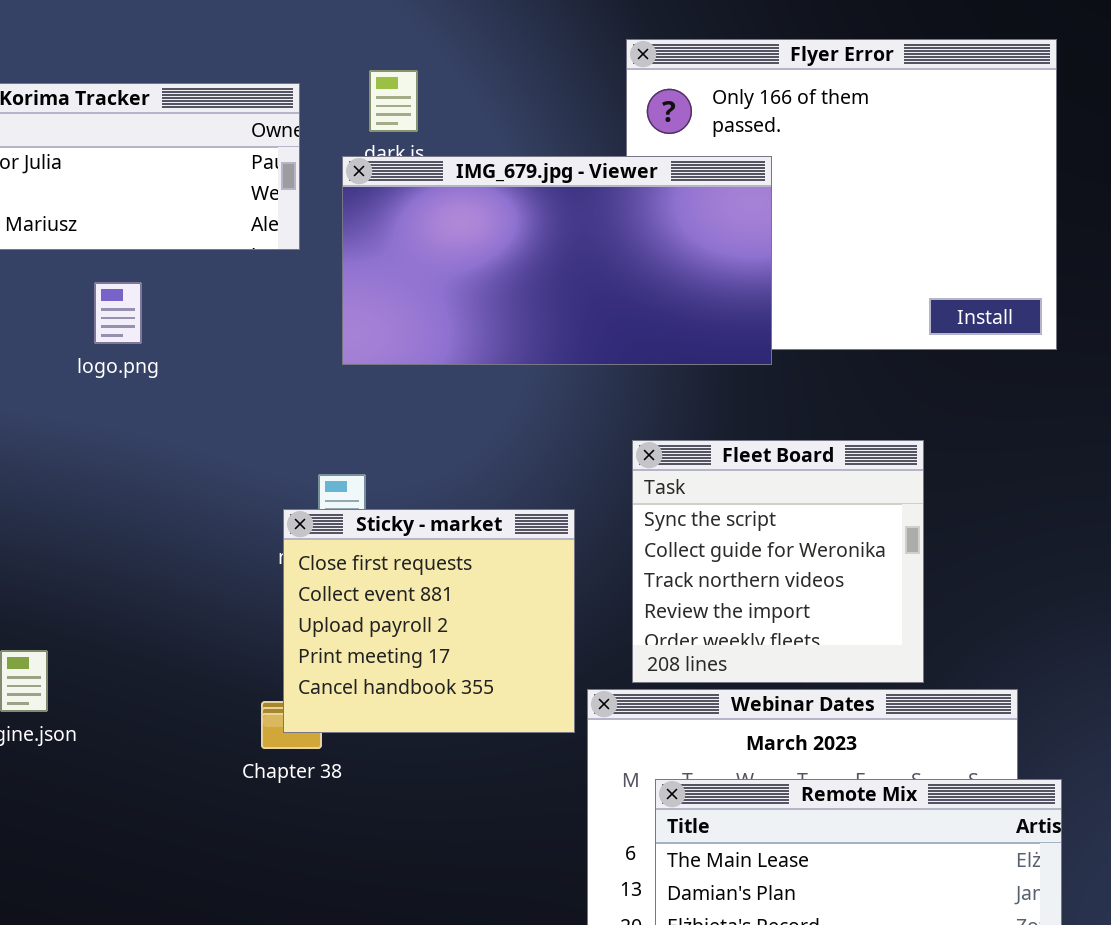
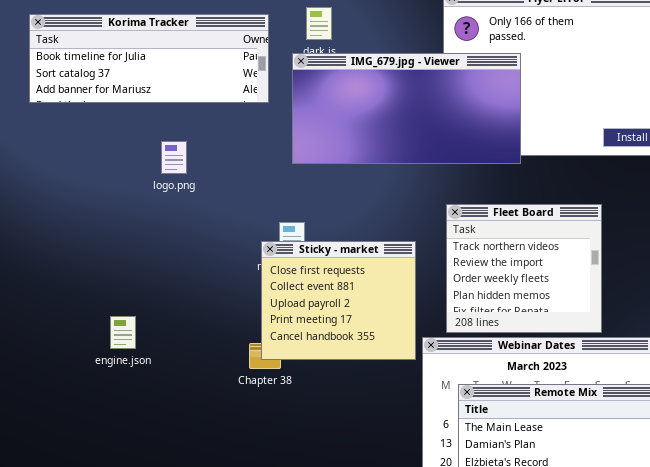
logo.png: [94,282,142,344] -> [161,141,187,174], moved
Fleet Board: [632,440,924,683] -> [446,204,602,333], scrolled down 2 rows

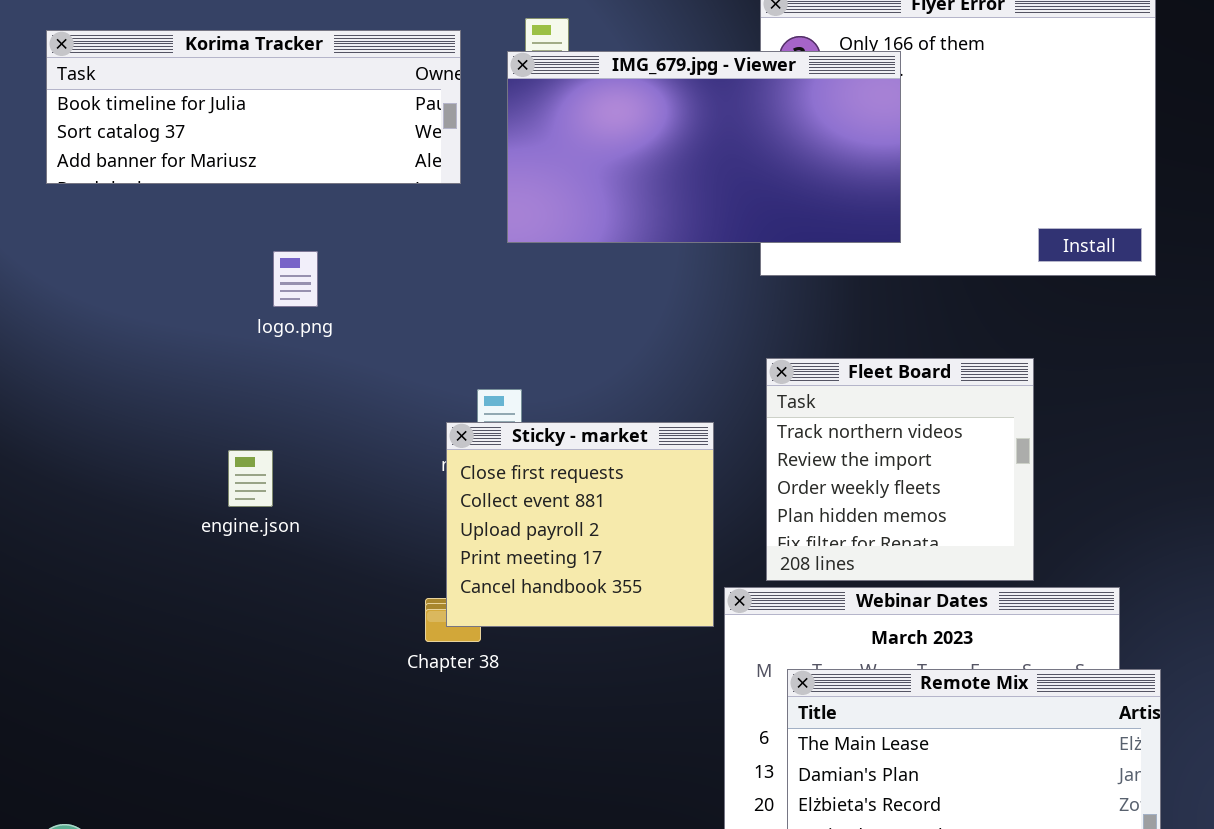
IMG_679.jpg - Viewer: [292,53,521,164] -> [507,51,901,243], moved
engine.json: [110,316,136,349] -> [228,450,273,507], moved

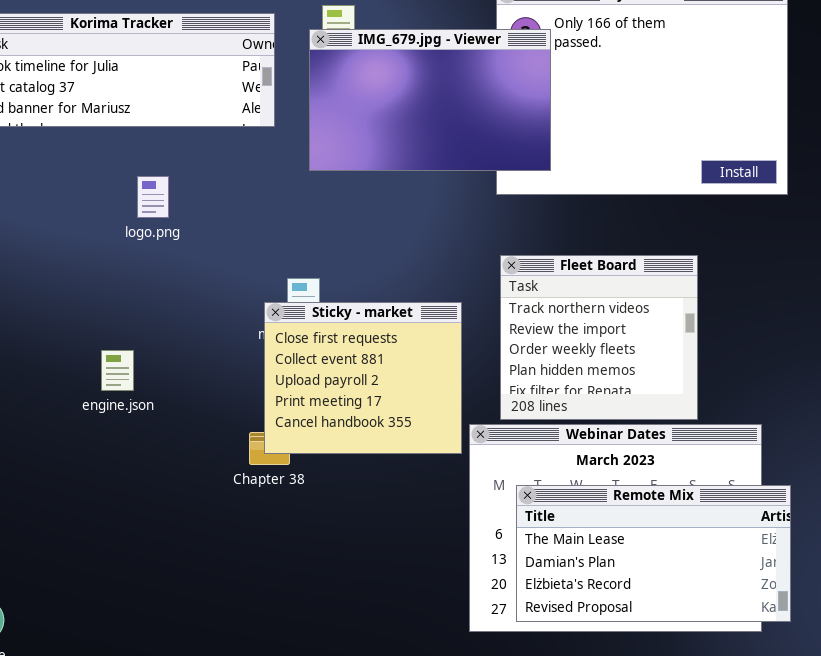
IMG_679.jpg - Viewer: [507,51,901,243] -> [309,29,551,171], resized
engine.json: [228,450,273,507] -> [101,350,134,391], moved

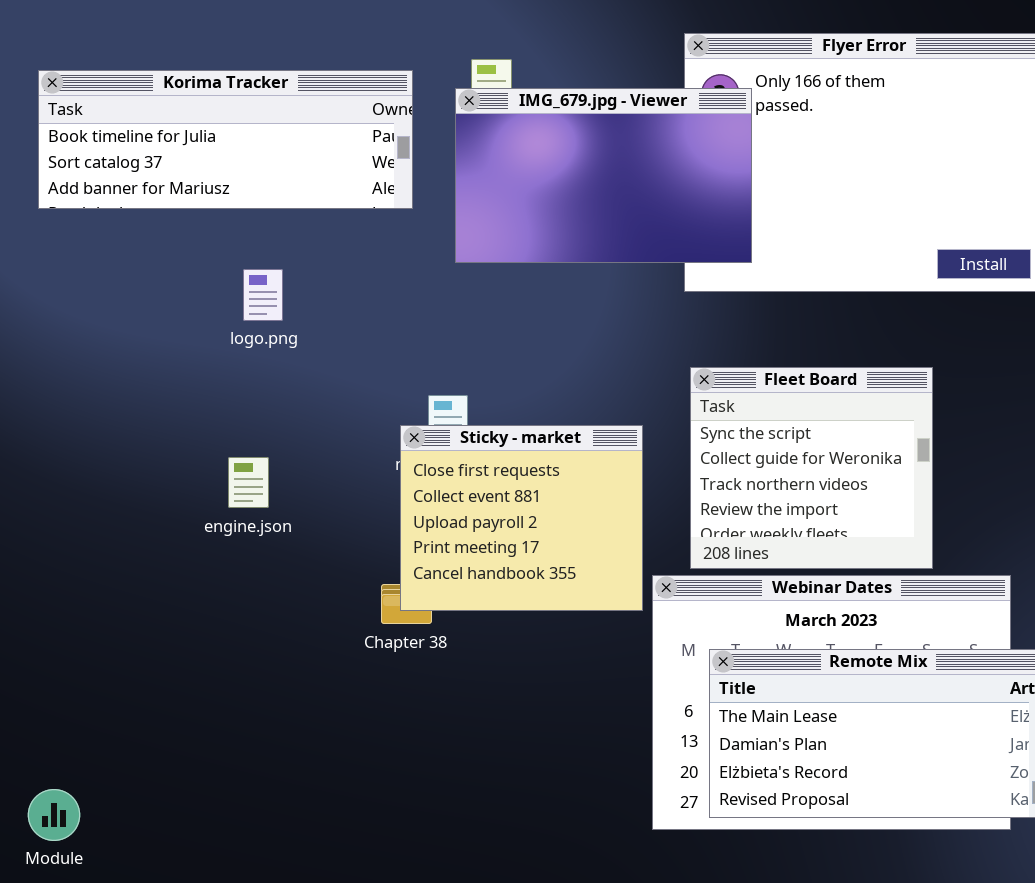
Fleet Board: [500,255,698,420] -> [690,367,933,569], scrolled up 2 rows
engine.json: [101,350,134,391] -> [228,457,269,508], moved

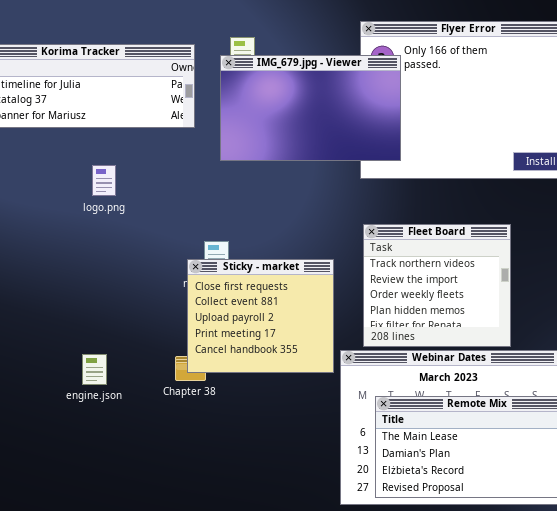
Fleet Board: [690,367,933,569] -> [363,224,511,347], scrolled down 2 rows
engine.json: [228,457,269,508] -> [82,354,107,385], moved

